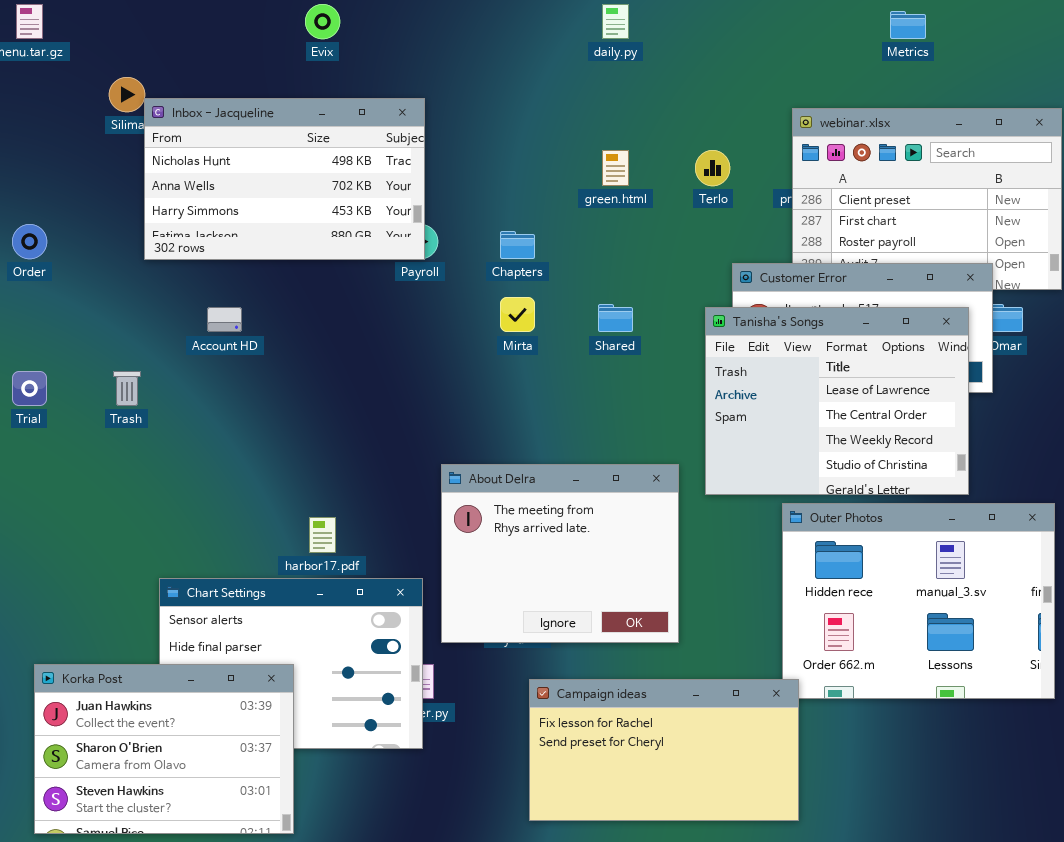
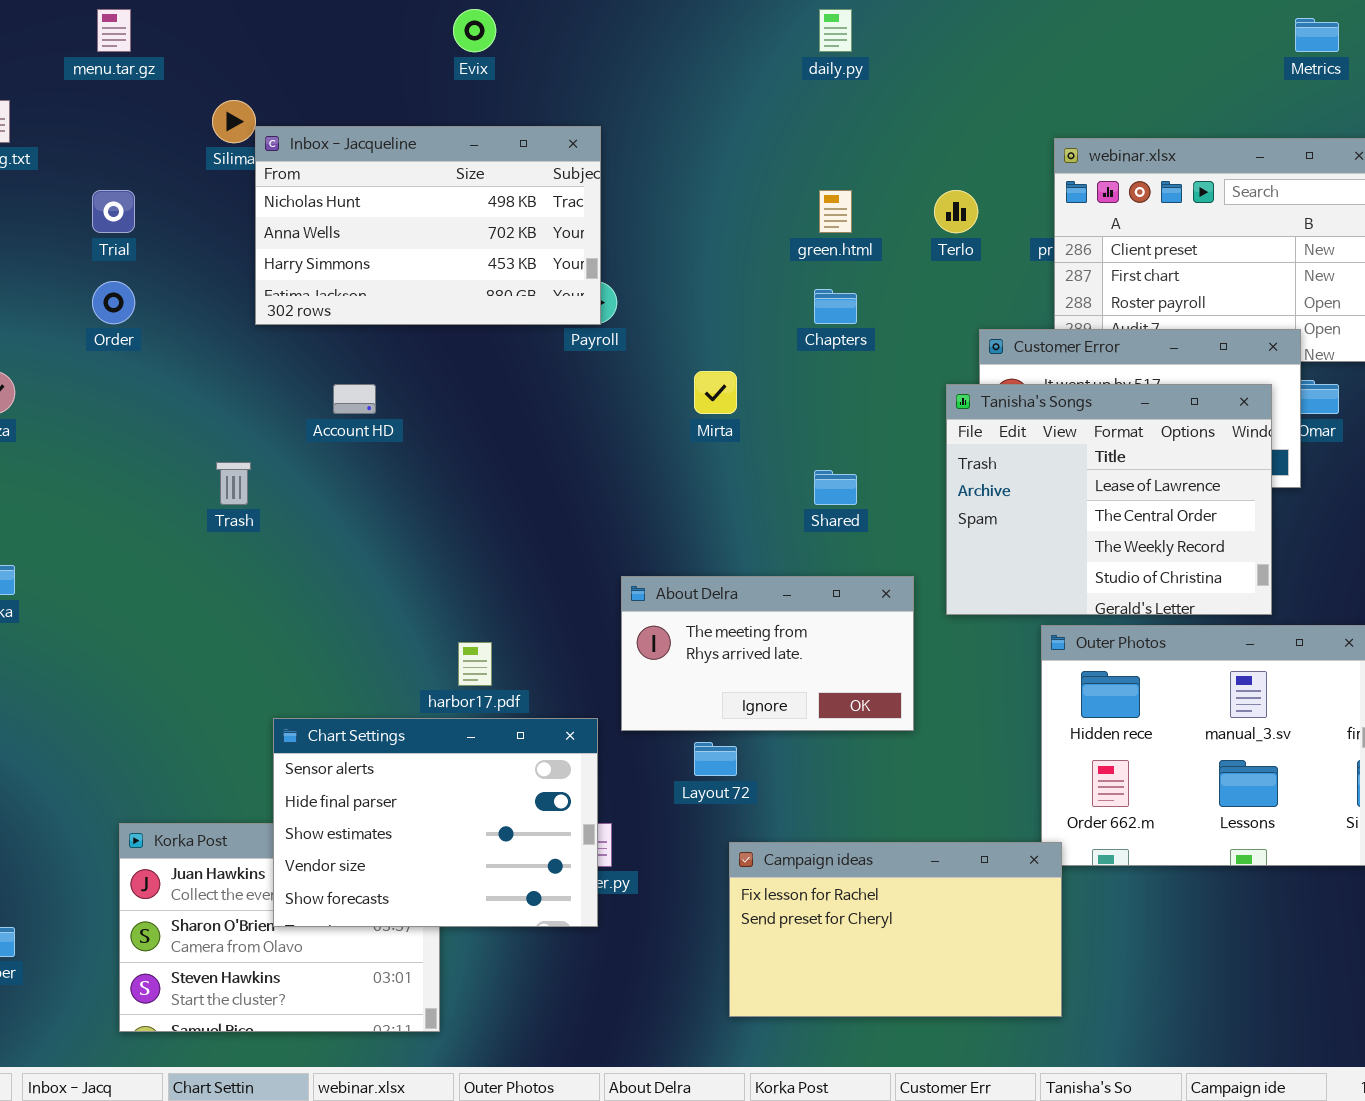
Metrics: [890,11,926,39] -> [1295,18,1339,52], moved
Chapters: [500,231,535,259] -> [814,289,857,324], moved
Shared: [598,304,633,332] -> [814,470,857,505], moved
Trial: [12,371,47,406] -> [92,190,135,233], moved
About Delra: [441,464,679,643] -> [621,576,914,731], resized
Chart Settings: [159,578,423,749] -> [273,718,598,927], raised

